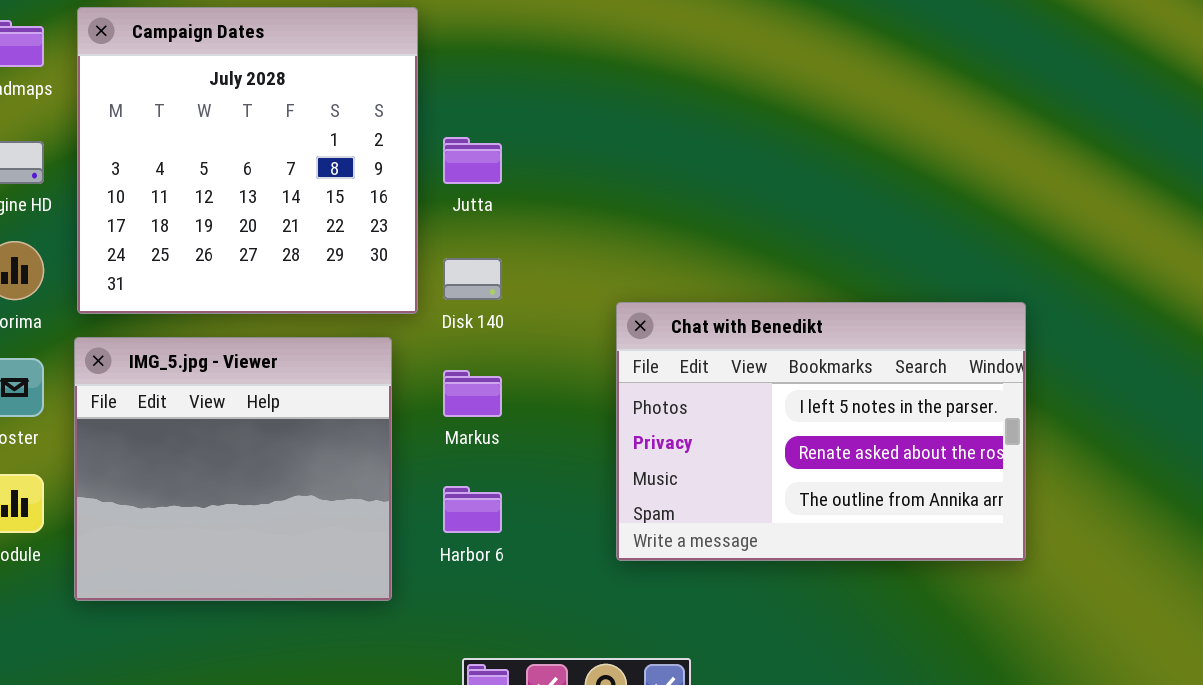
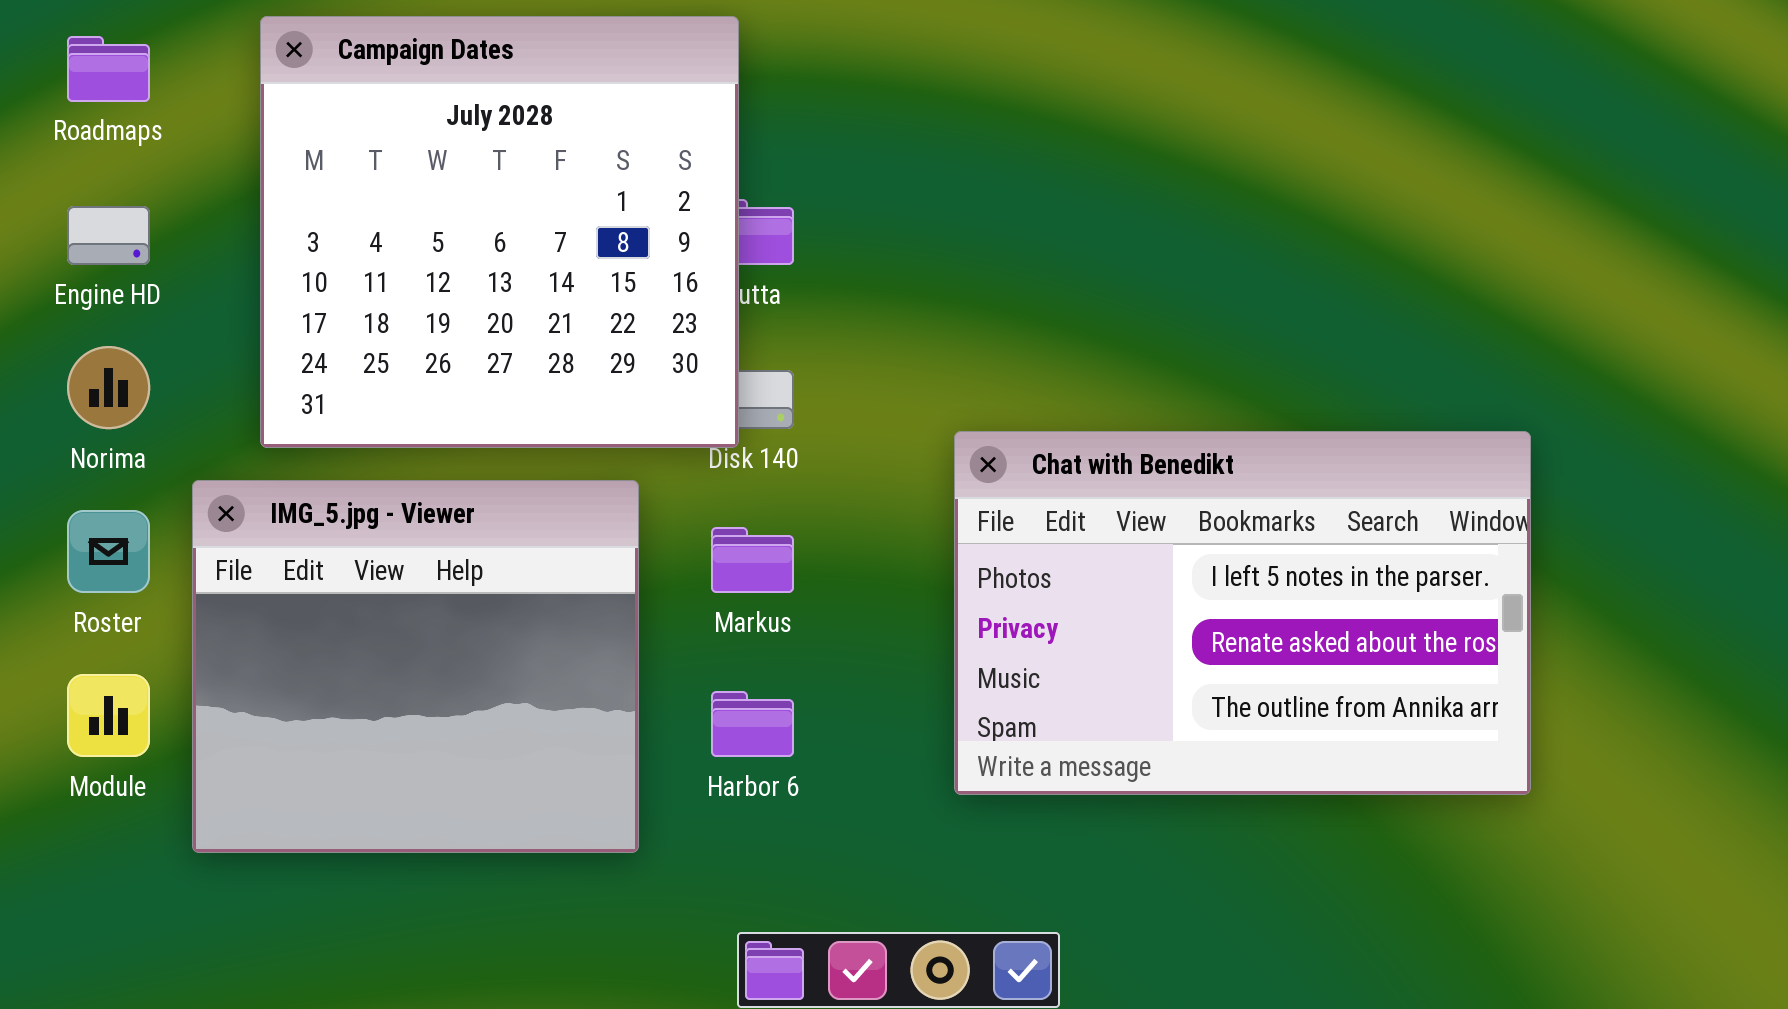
Campaign Dates: [77,7,418,314] -> [260,16,739,448], moved

